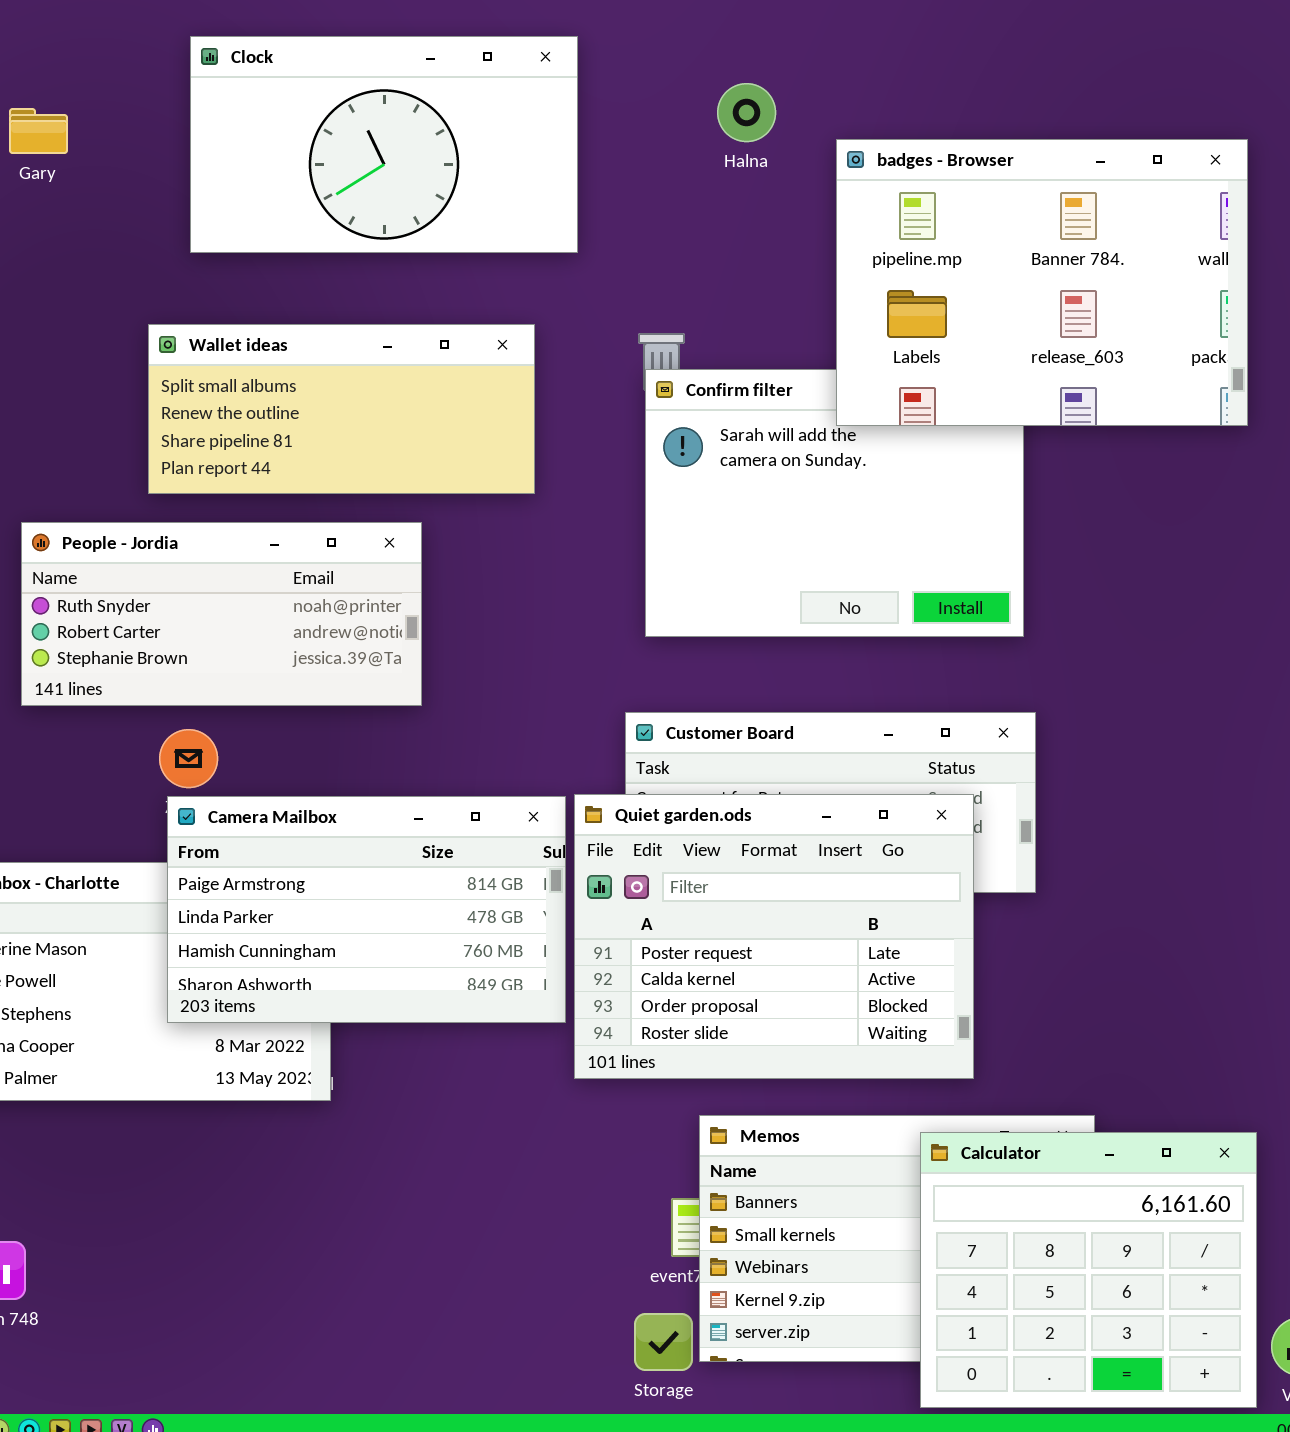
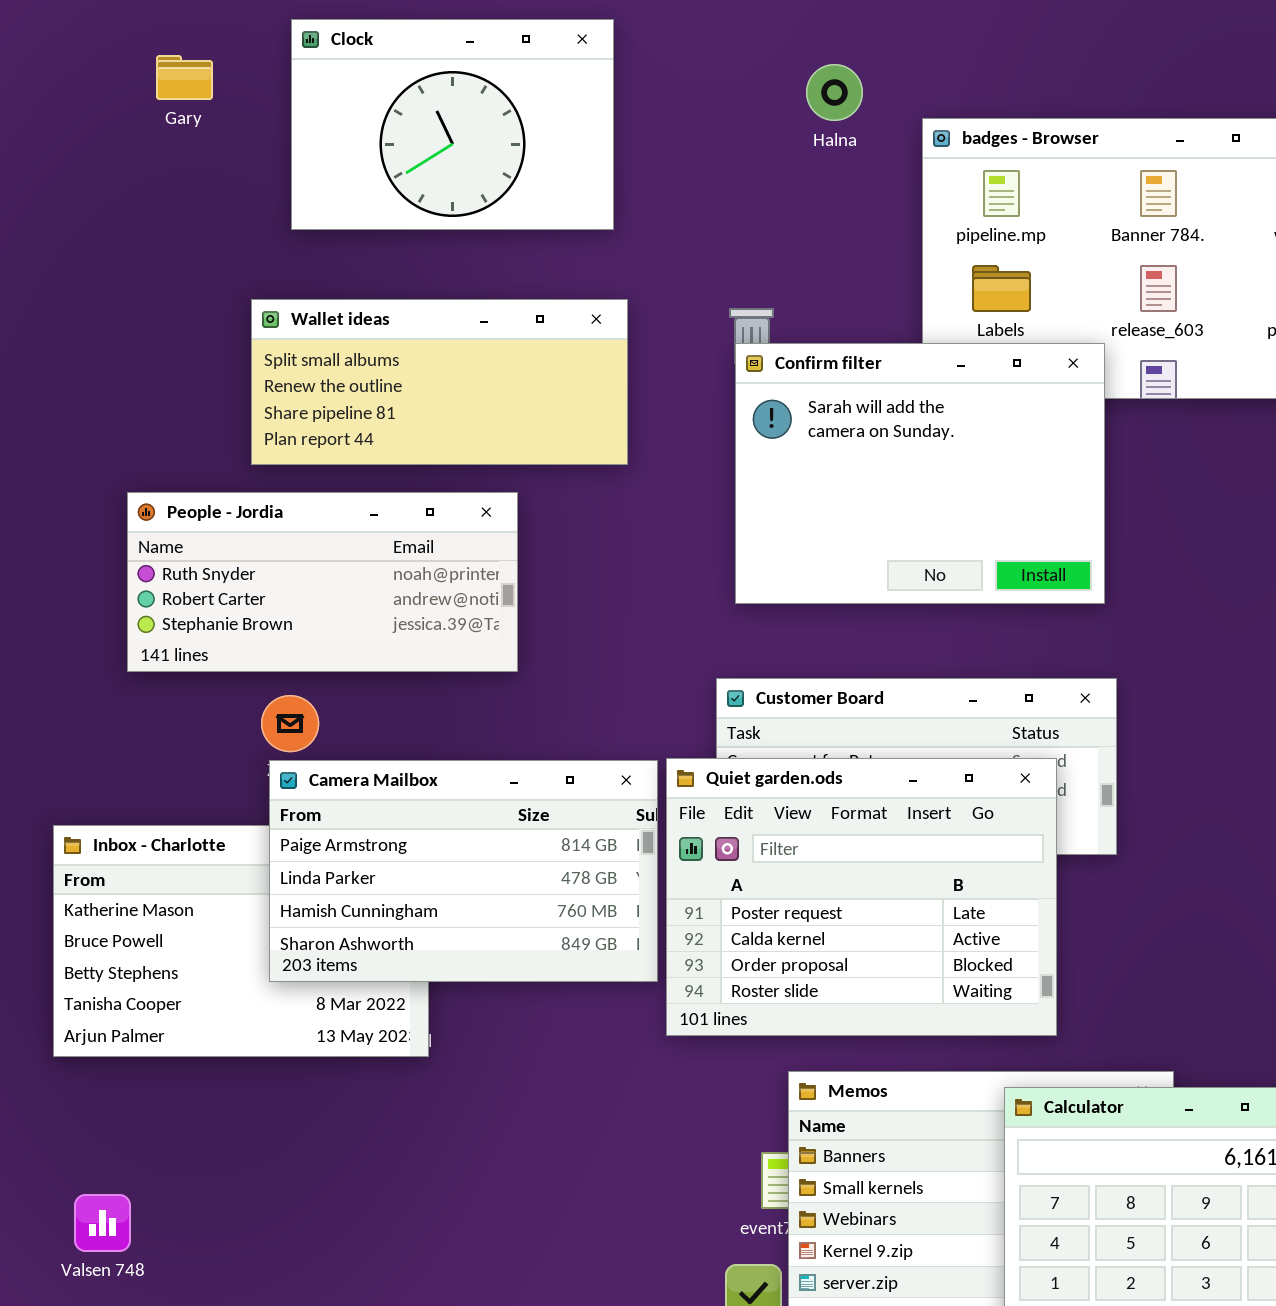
Clock: [190,36,578,253] -> [291,19,614,230], resized
Gary: [9,108,68,154] -> [156,55,213,100], moved
Confirm filter: [645,369,1024,637] -> [735,343,1105,604], raised

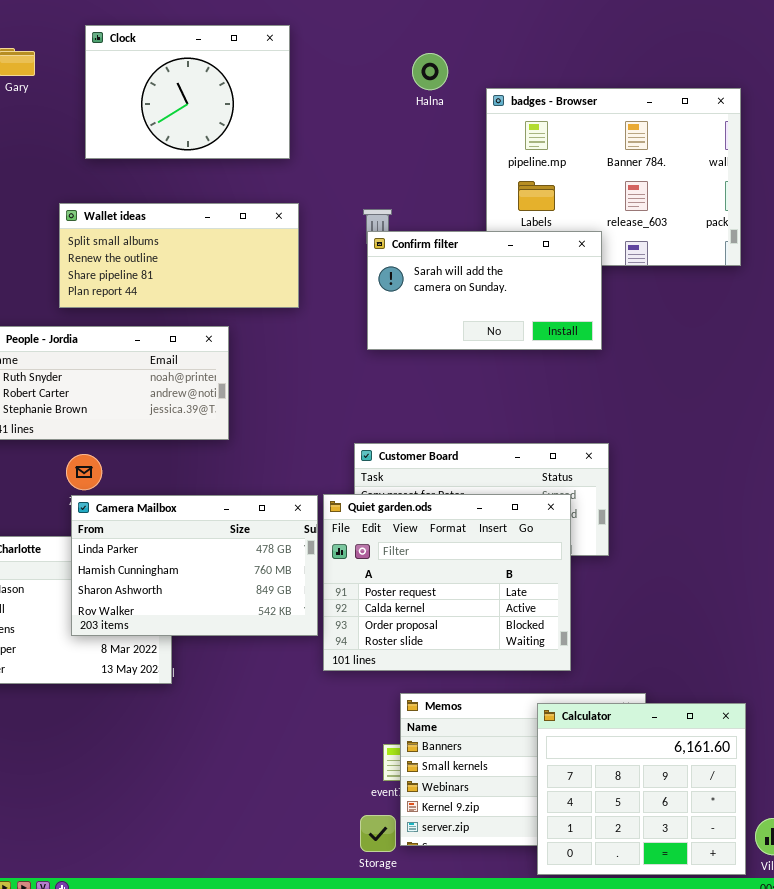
Confirm filter: [735,343,1105,604] -> [367,231,602,350], resized
Camera Mailbox: [269,760,658,982] -> [71,495,318,636], scrolled down 1 row

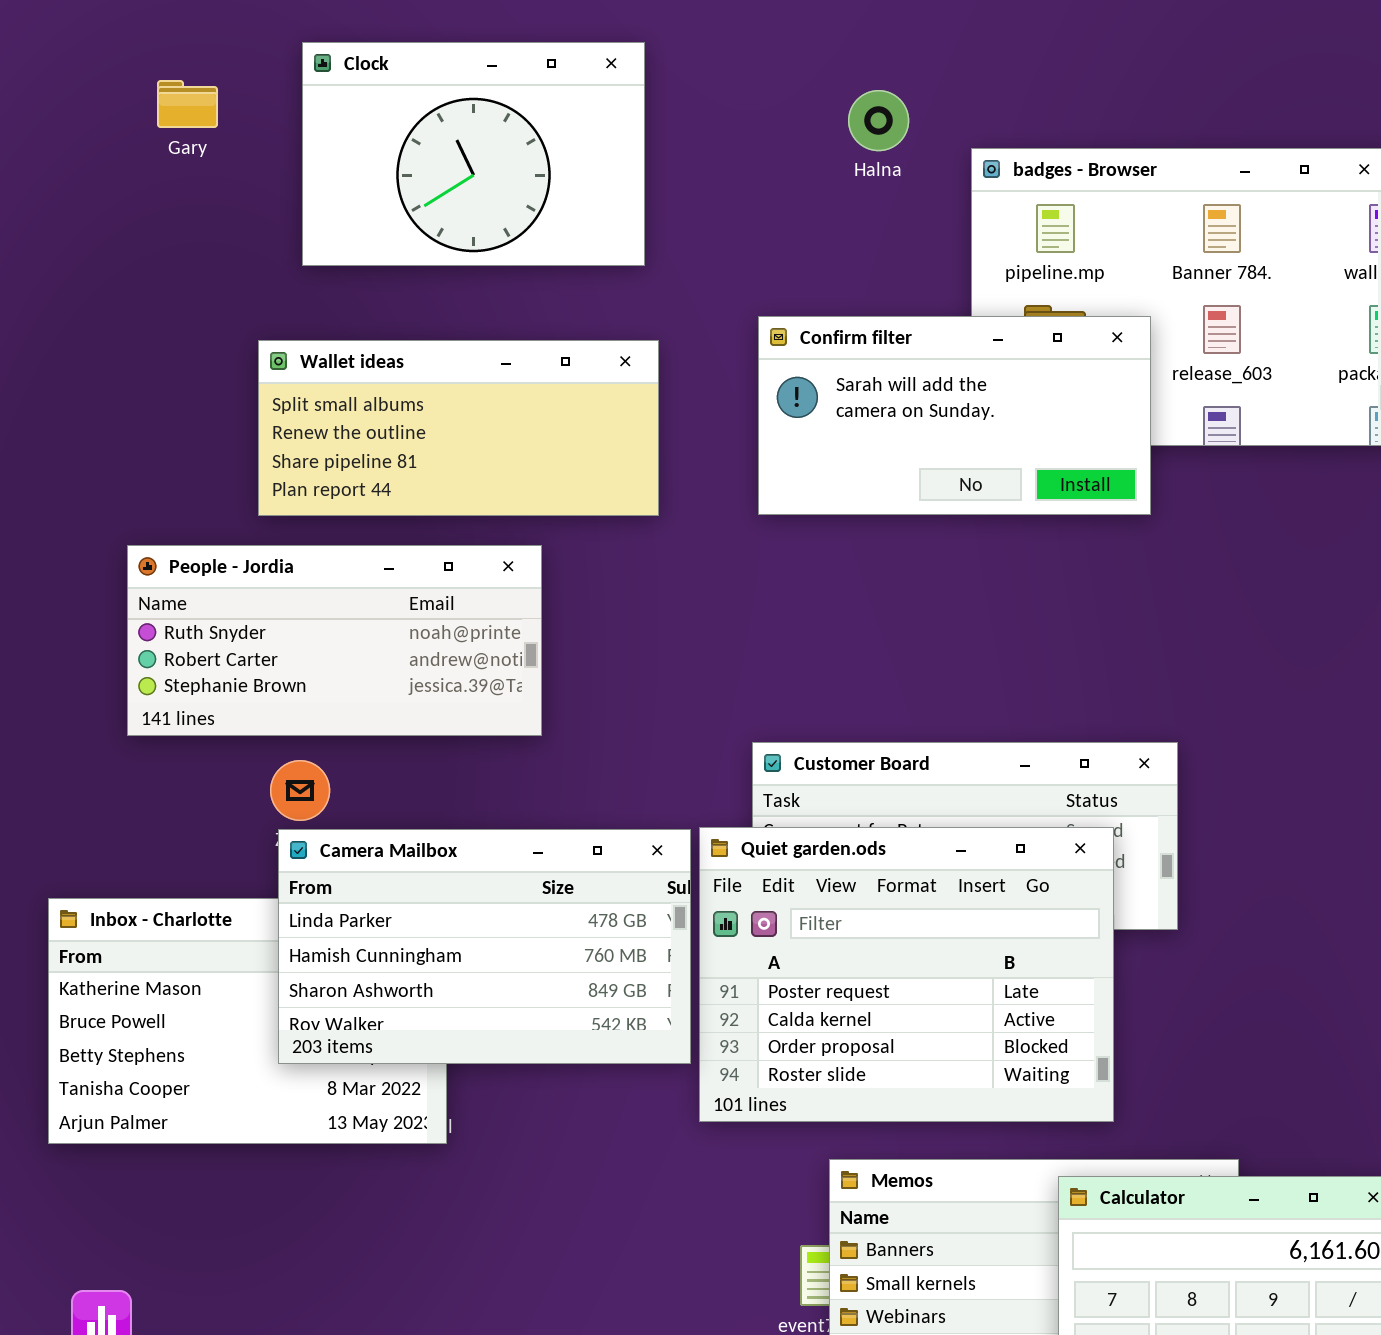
Confirm filter: [367,231,602,350] -> [758,316,1151,515], moved

